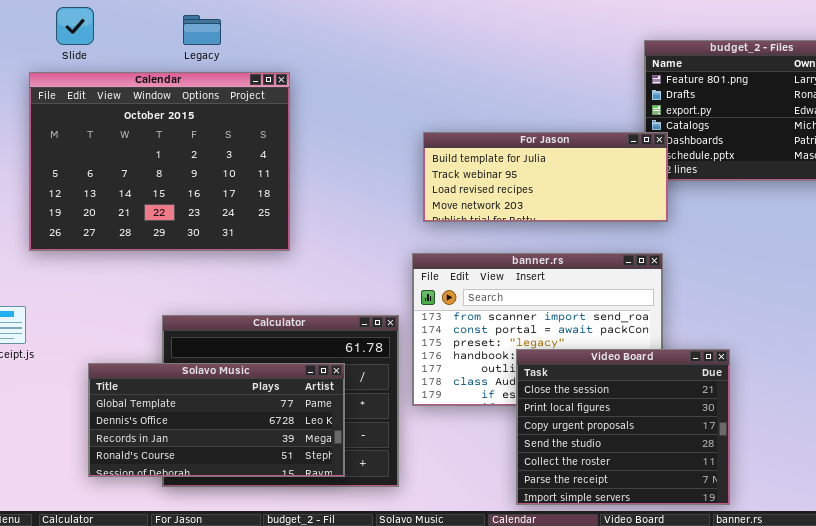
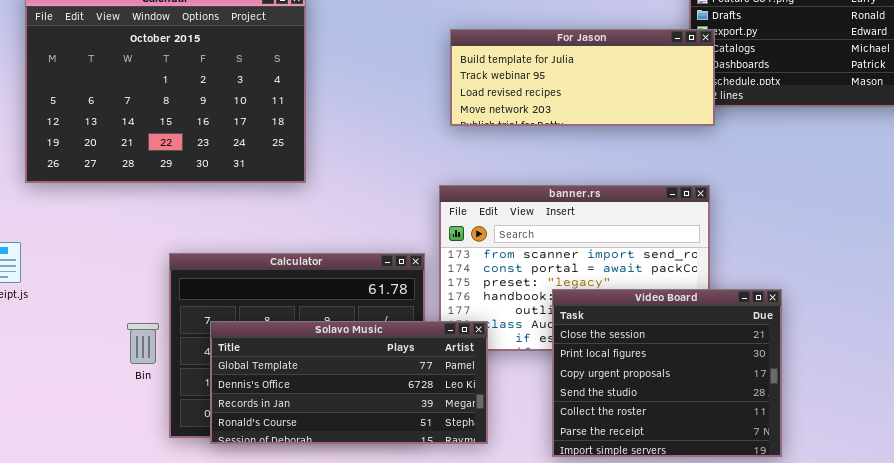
For Jason: [423,132,668,222] -> [450,29,715,126], moved
Solavo Music: [88,363,345,477] -> [210,321,488,444], moved

